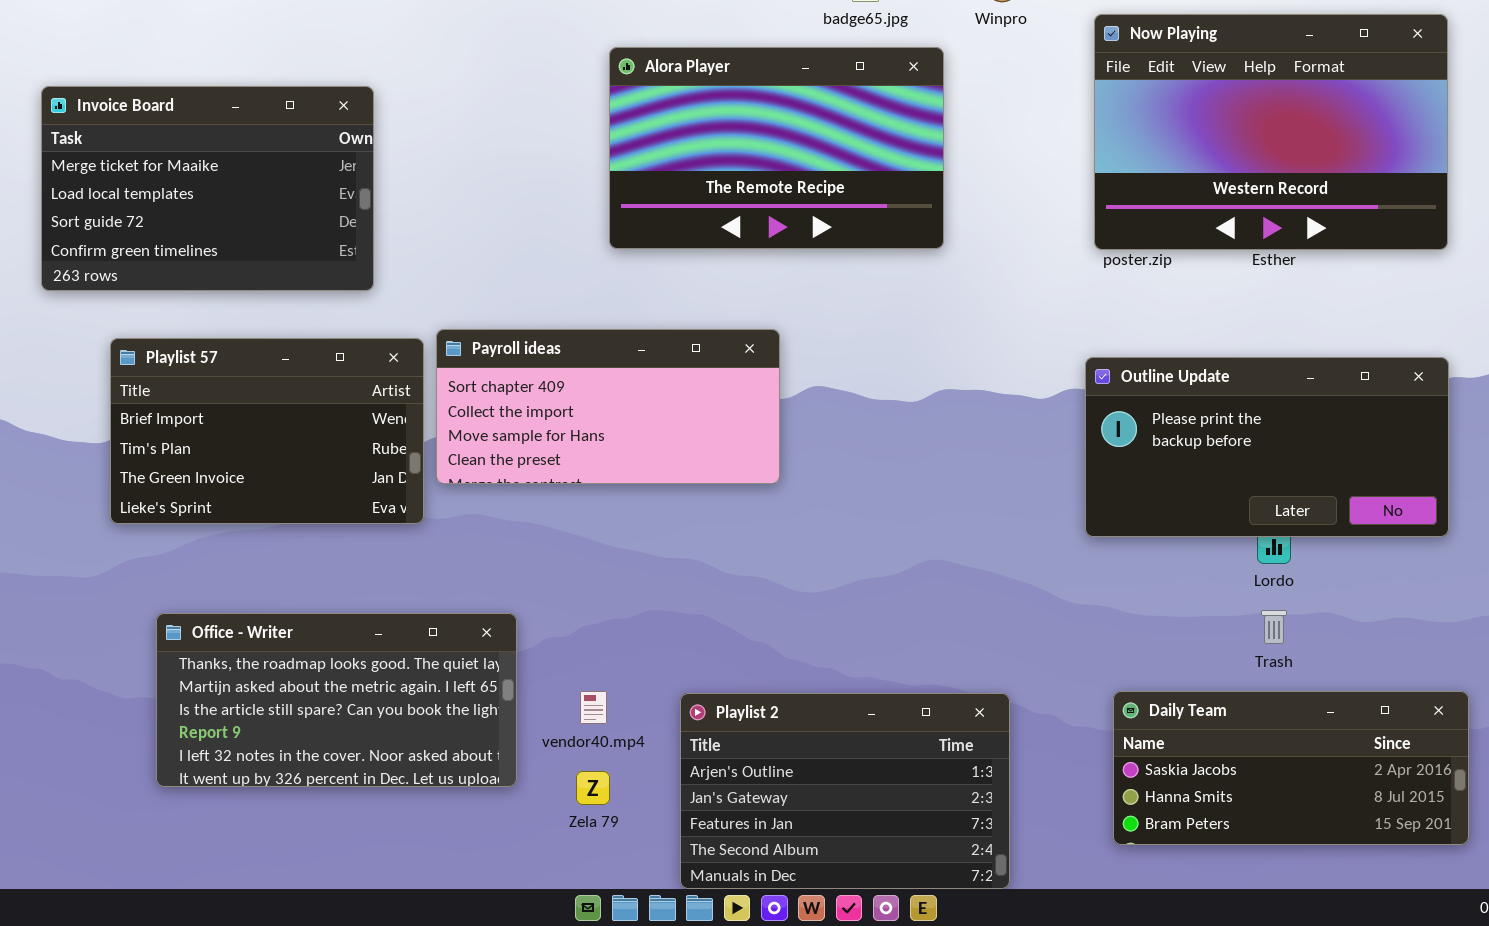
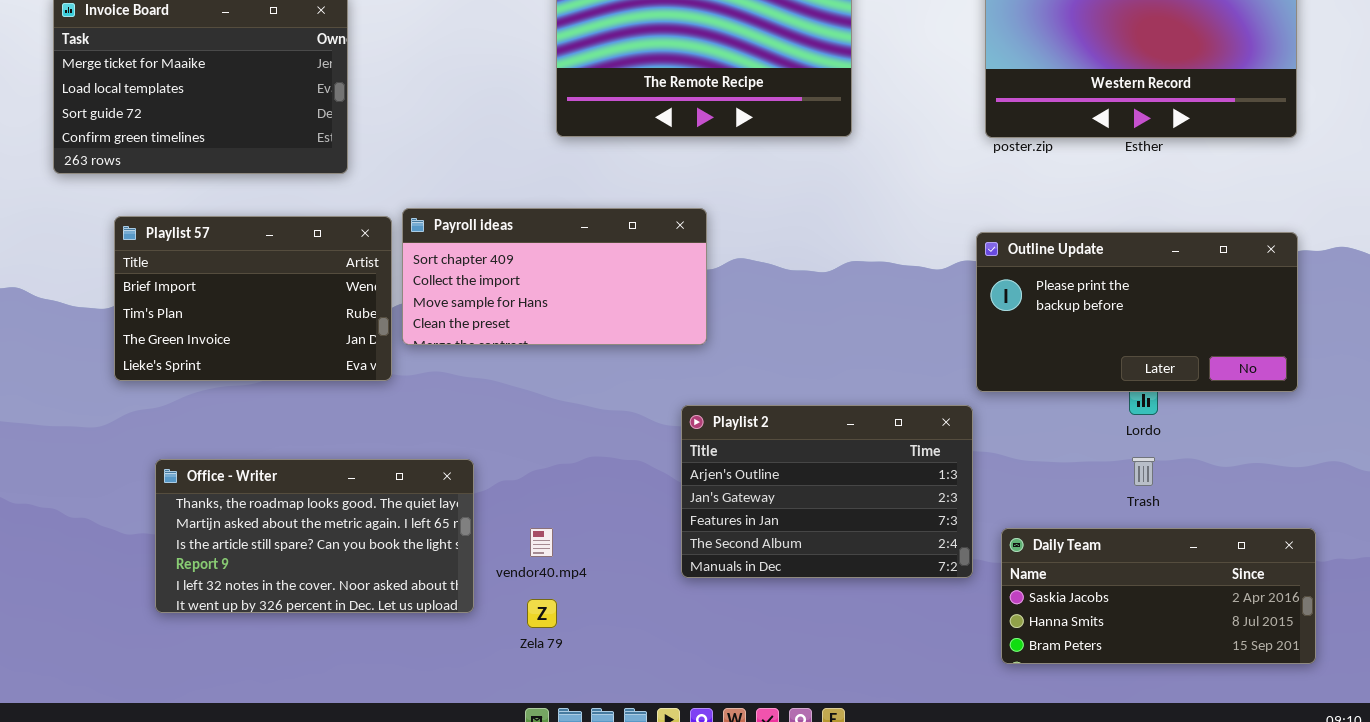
Playlist 2: [680,693,1010,889] -> [681,405,973,578], moved

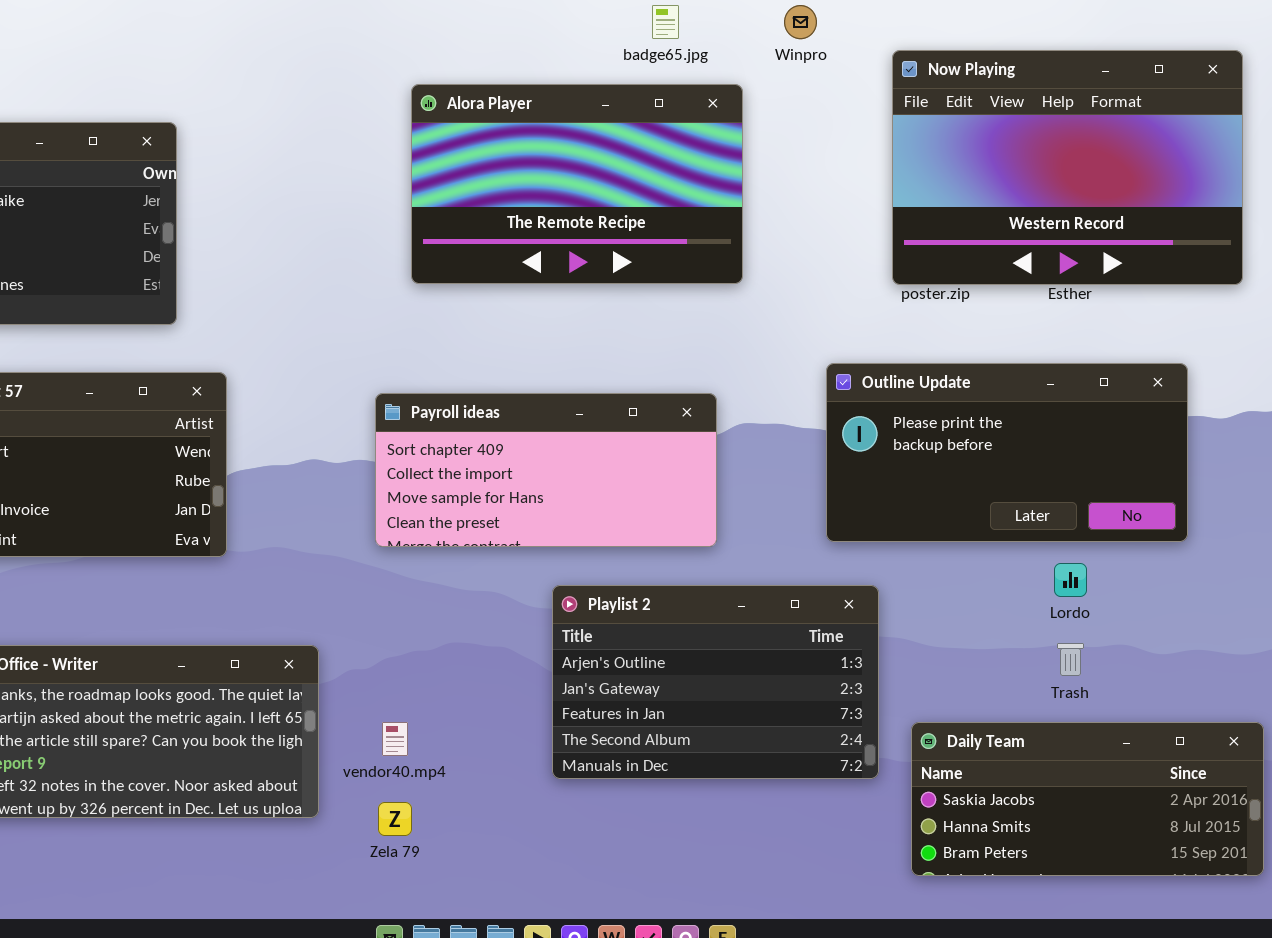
Payroll ideas: [402,208,707,345] -> [375,393,717,547], moved
Outline Update: [976,232,1298,392] -> [826,363,1188,542], moved

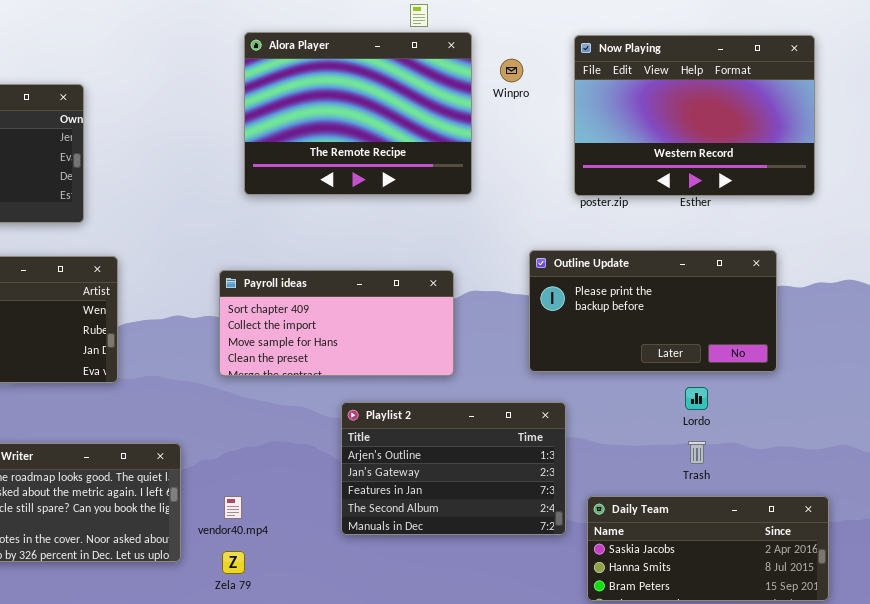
Winpro: [784,5,817,39] -> [500,59,523,82], moved
Alora Player: [411,84,743,284] -> [244,32,472,195], resized

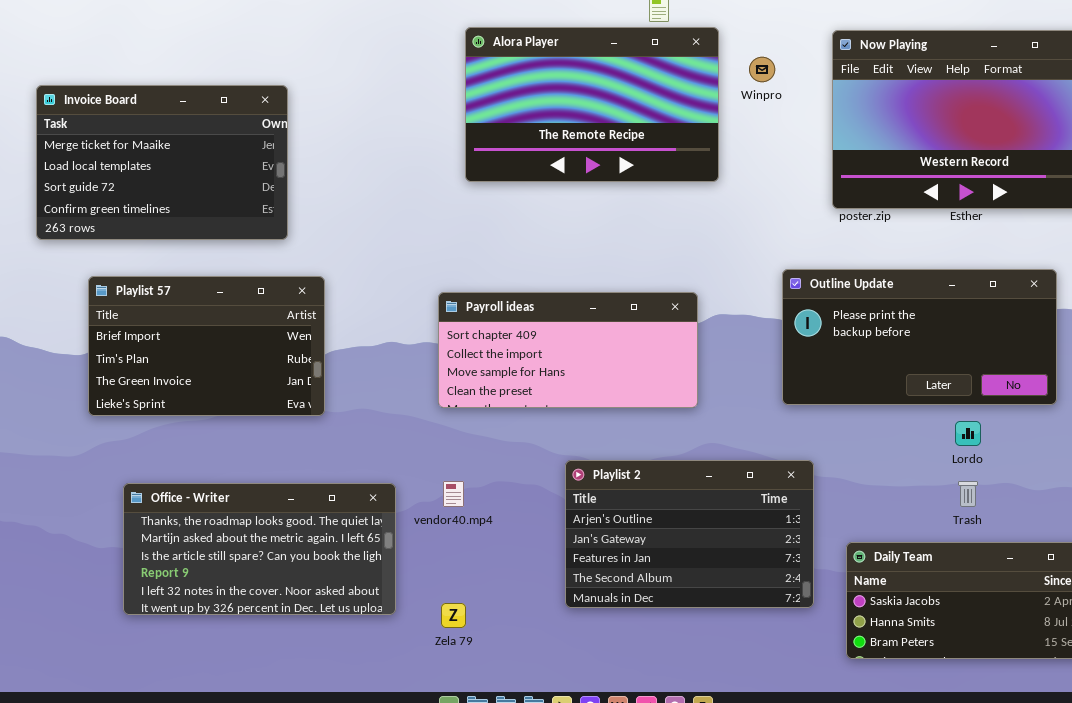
Alora Player: [244,32,472,195] -> [465,27,719,182], resized
Playlist 2: [341,402,566,535] -> [565,460,814,608], moved
vendor40.mp4: [224,496,242,519] -> [443,481,464,507], moved

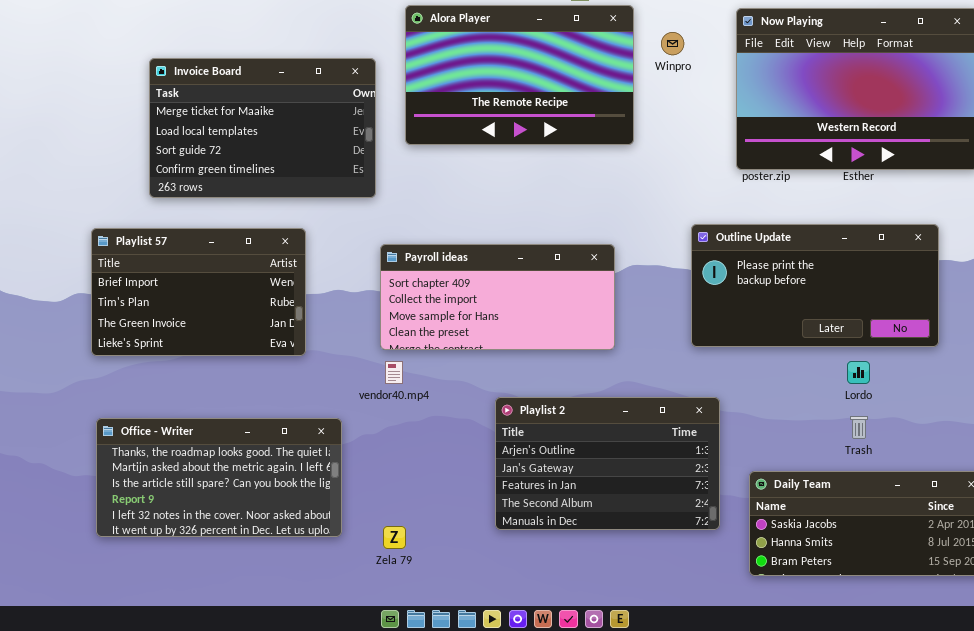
Invoice Board: [36,85,288,240] -> [149,58,376,198], moved
Playlist 57: [88,276,325,416] -> [91,228,306,356], moved
vendor40.mp4: [443,481,464,507] -> [385,361,403,384], moved

